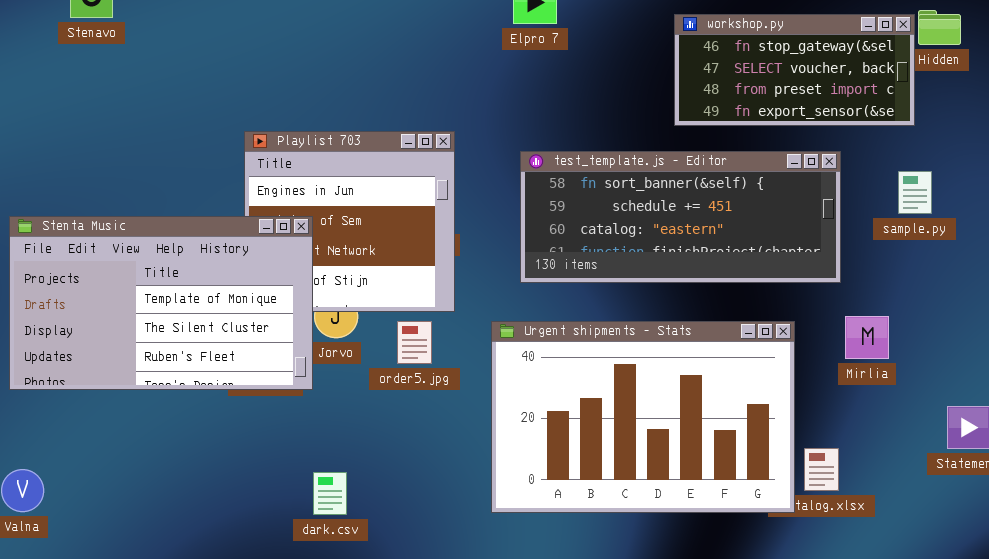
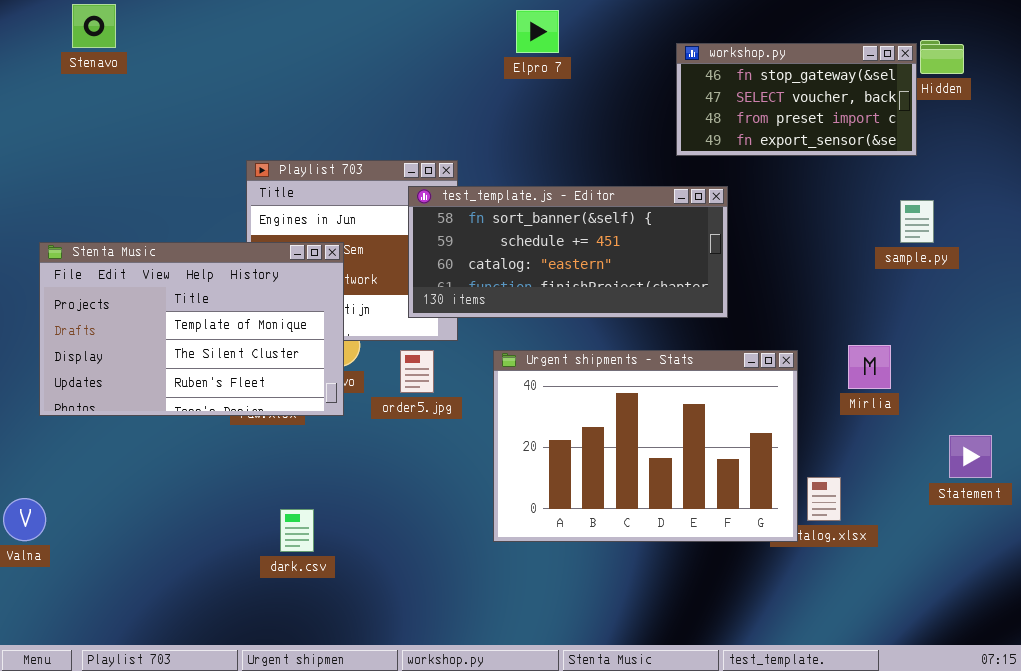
test_template.js - Editor: [520,151,841,283] -> [408,186,728,318], moved
Stenta Music: [9,216,313,390] -> [39,242,344,416], moved
dark.csv: [313,472,347,515] -> [280,509,314,552], moved

